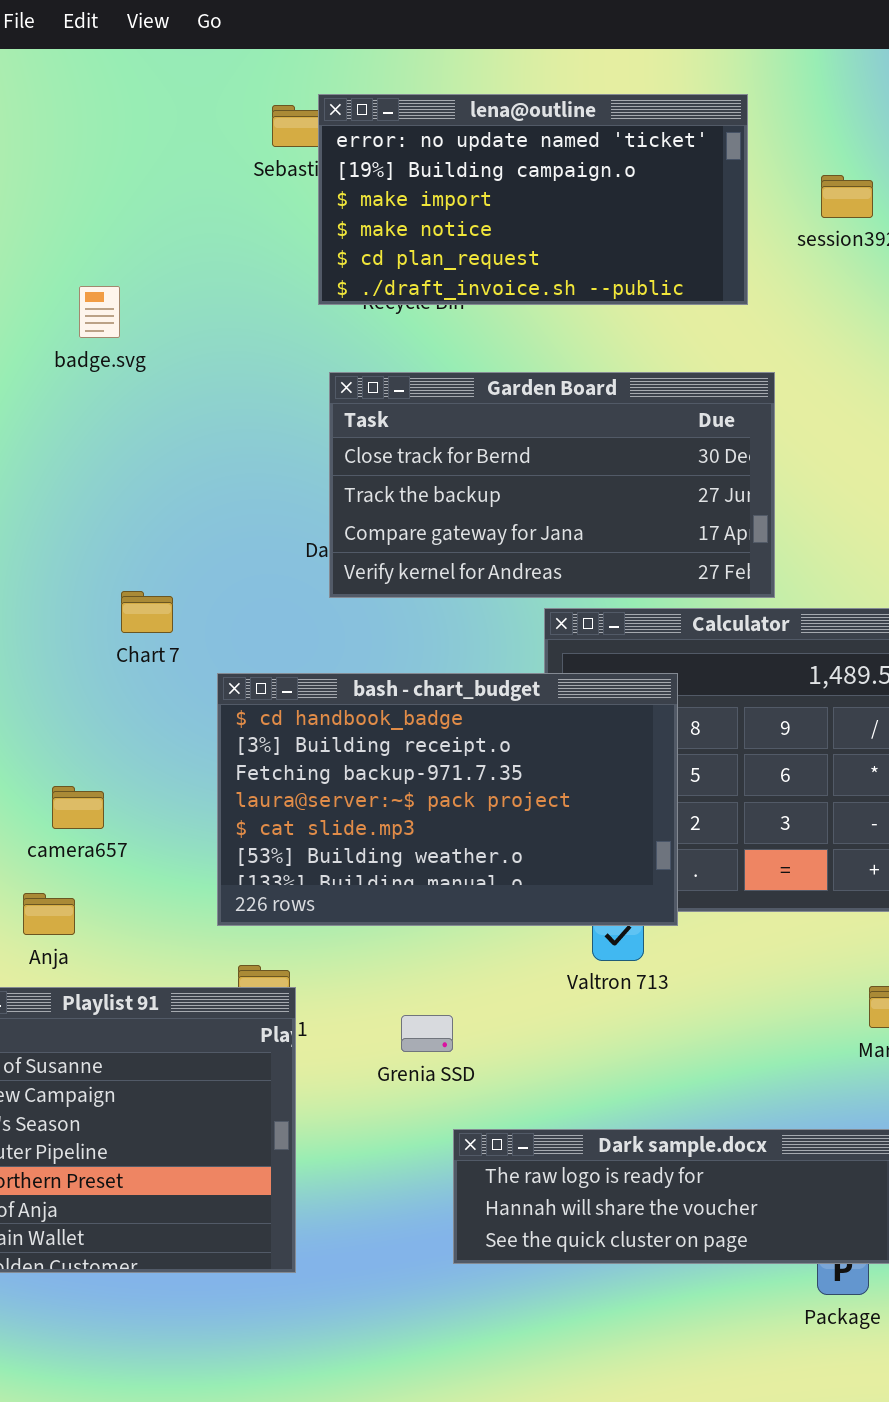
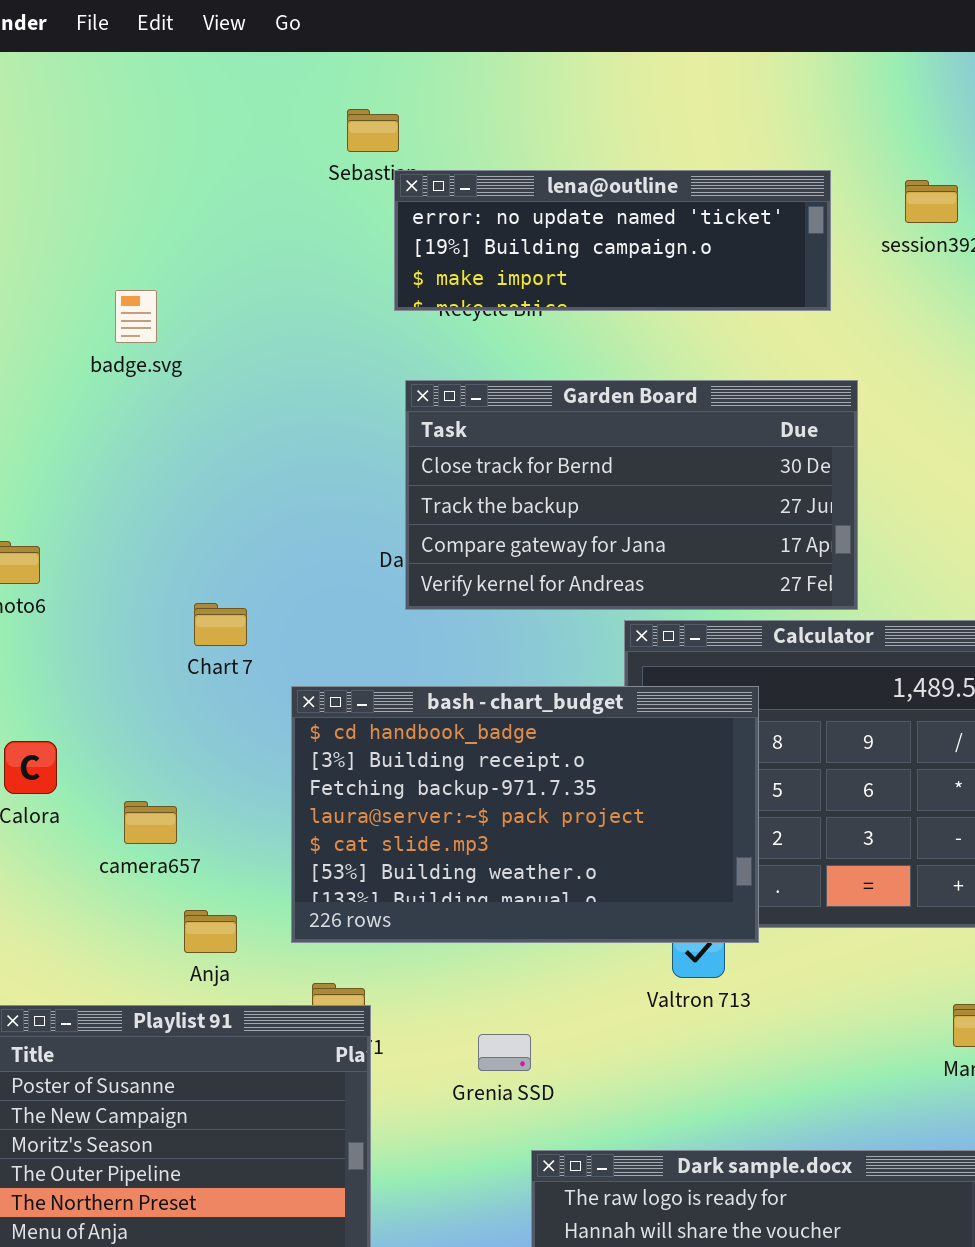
lena@outline: [318,94,748,305] -> [394,170,831,311], resized
badge.svg: [79,286,120,338] -> [115,290,157,343], moved
Anja: [23,893,75,935] -> [184,910,237,953], moved

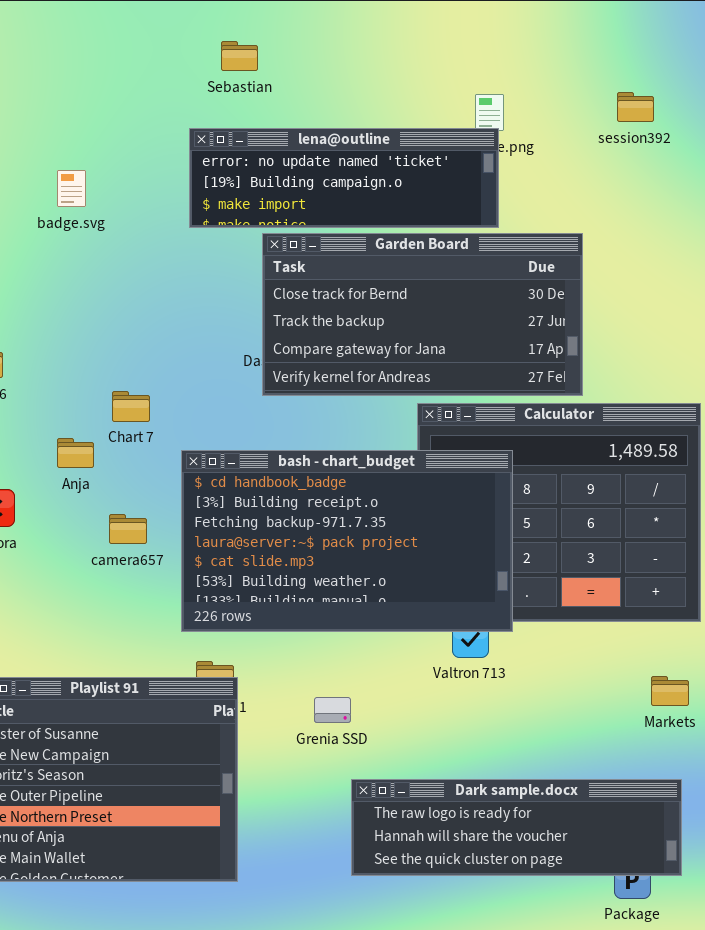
lena@outline: [394,170,831,311] -> [189,128,499,228], moved
camera657: [124,801,177,844] -> [109,514,147,544], moved
Anja: [184,910,237,953] -> [57,438,94,468], moved

